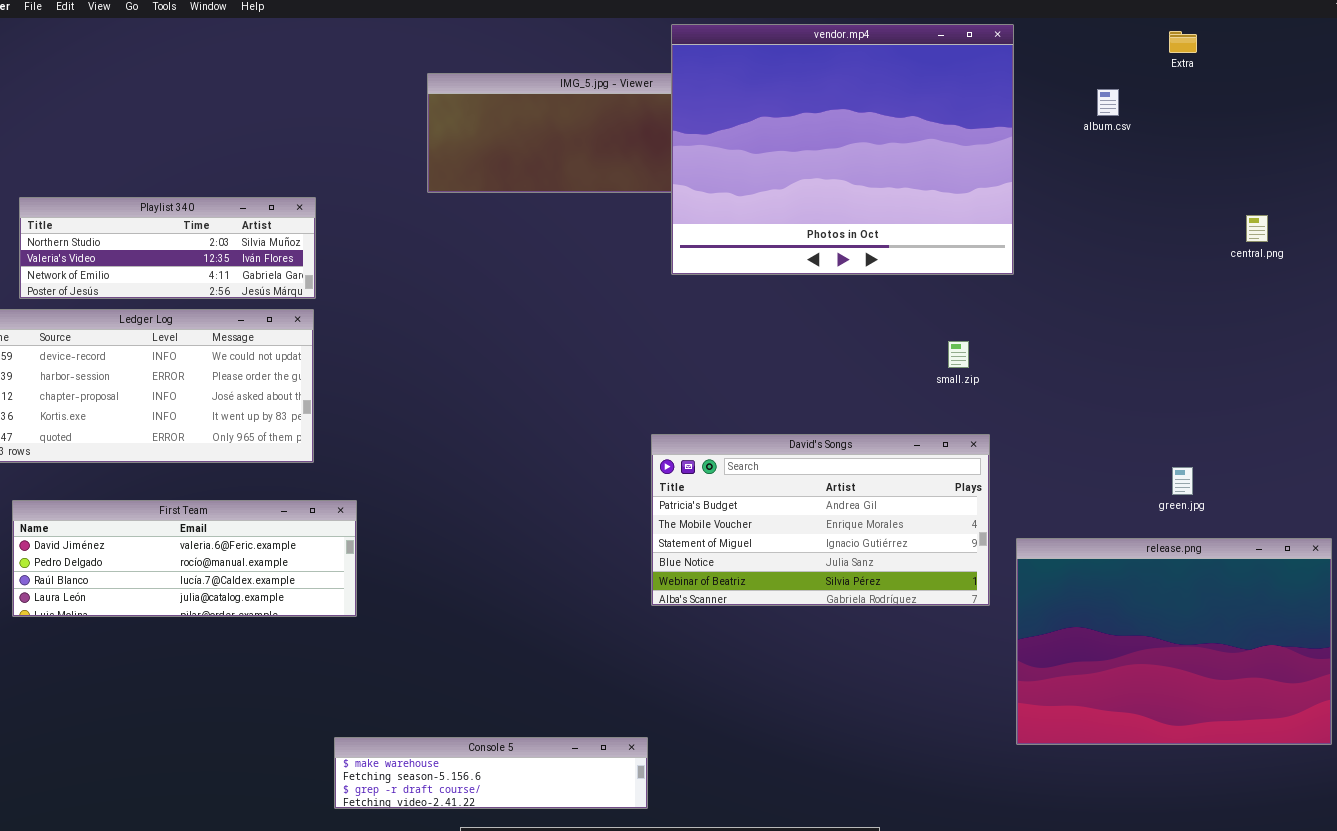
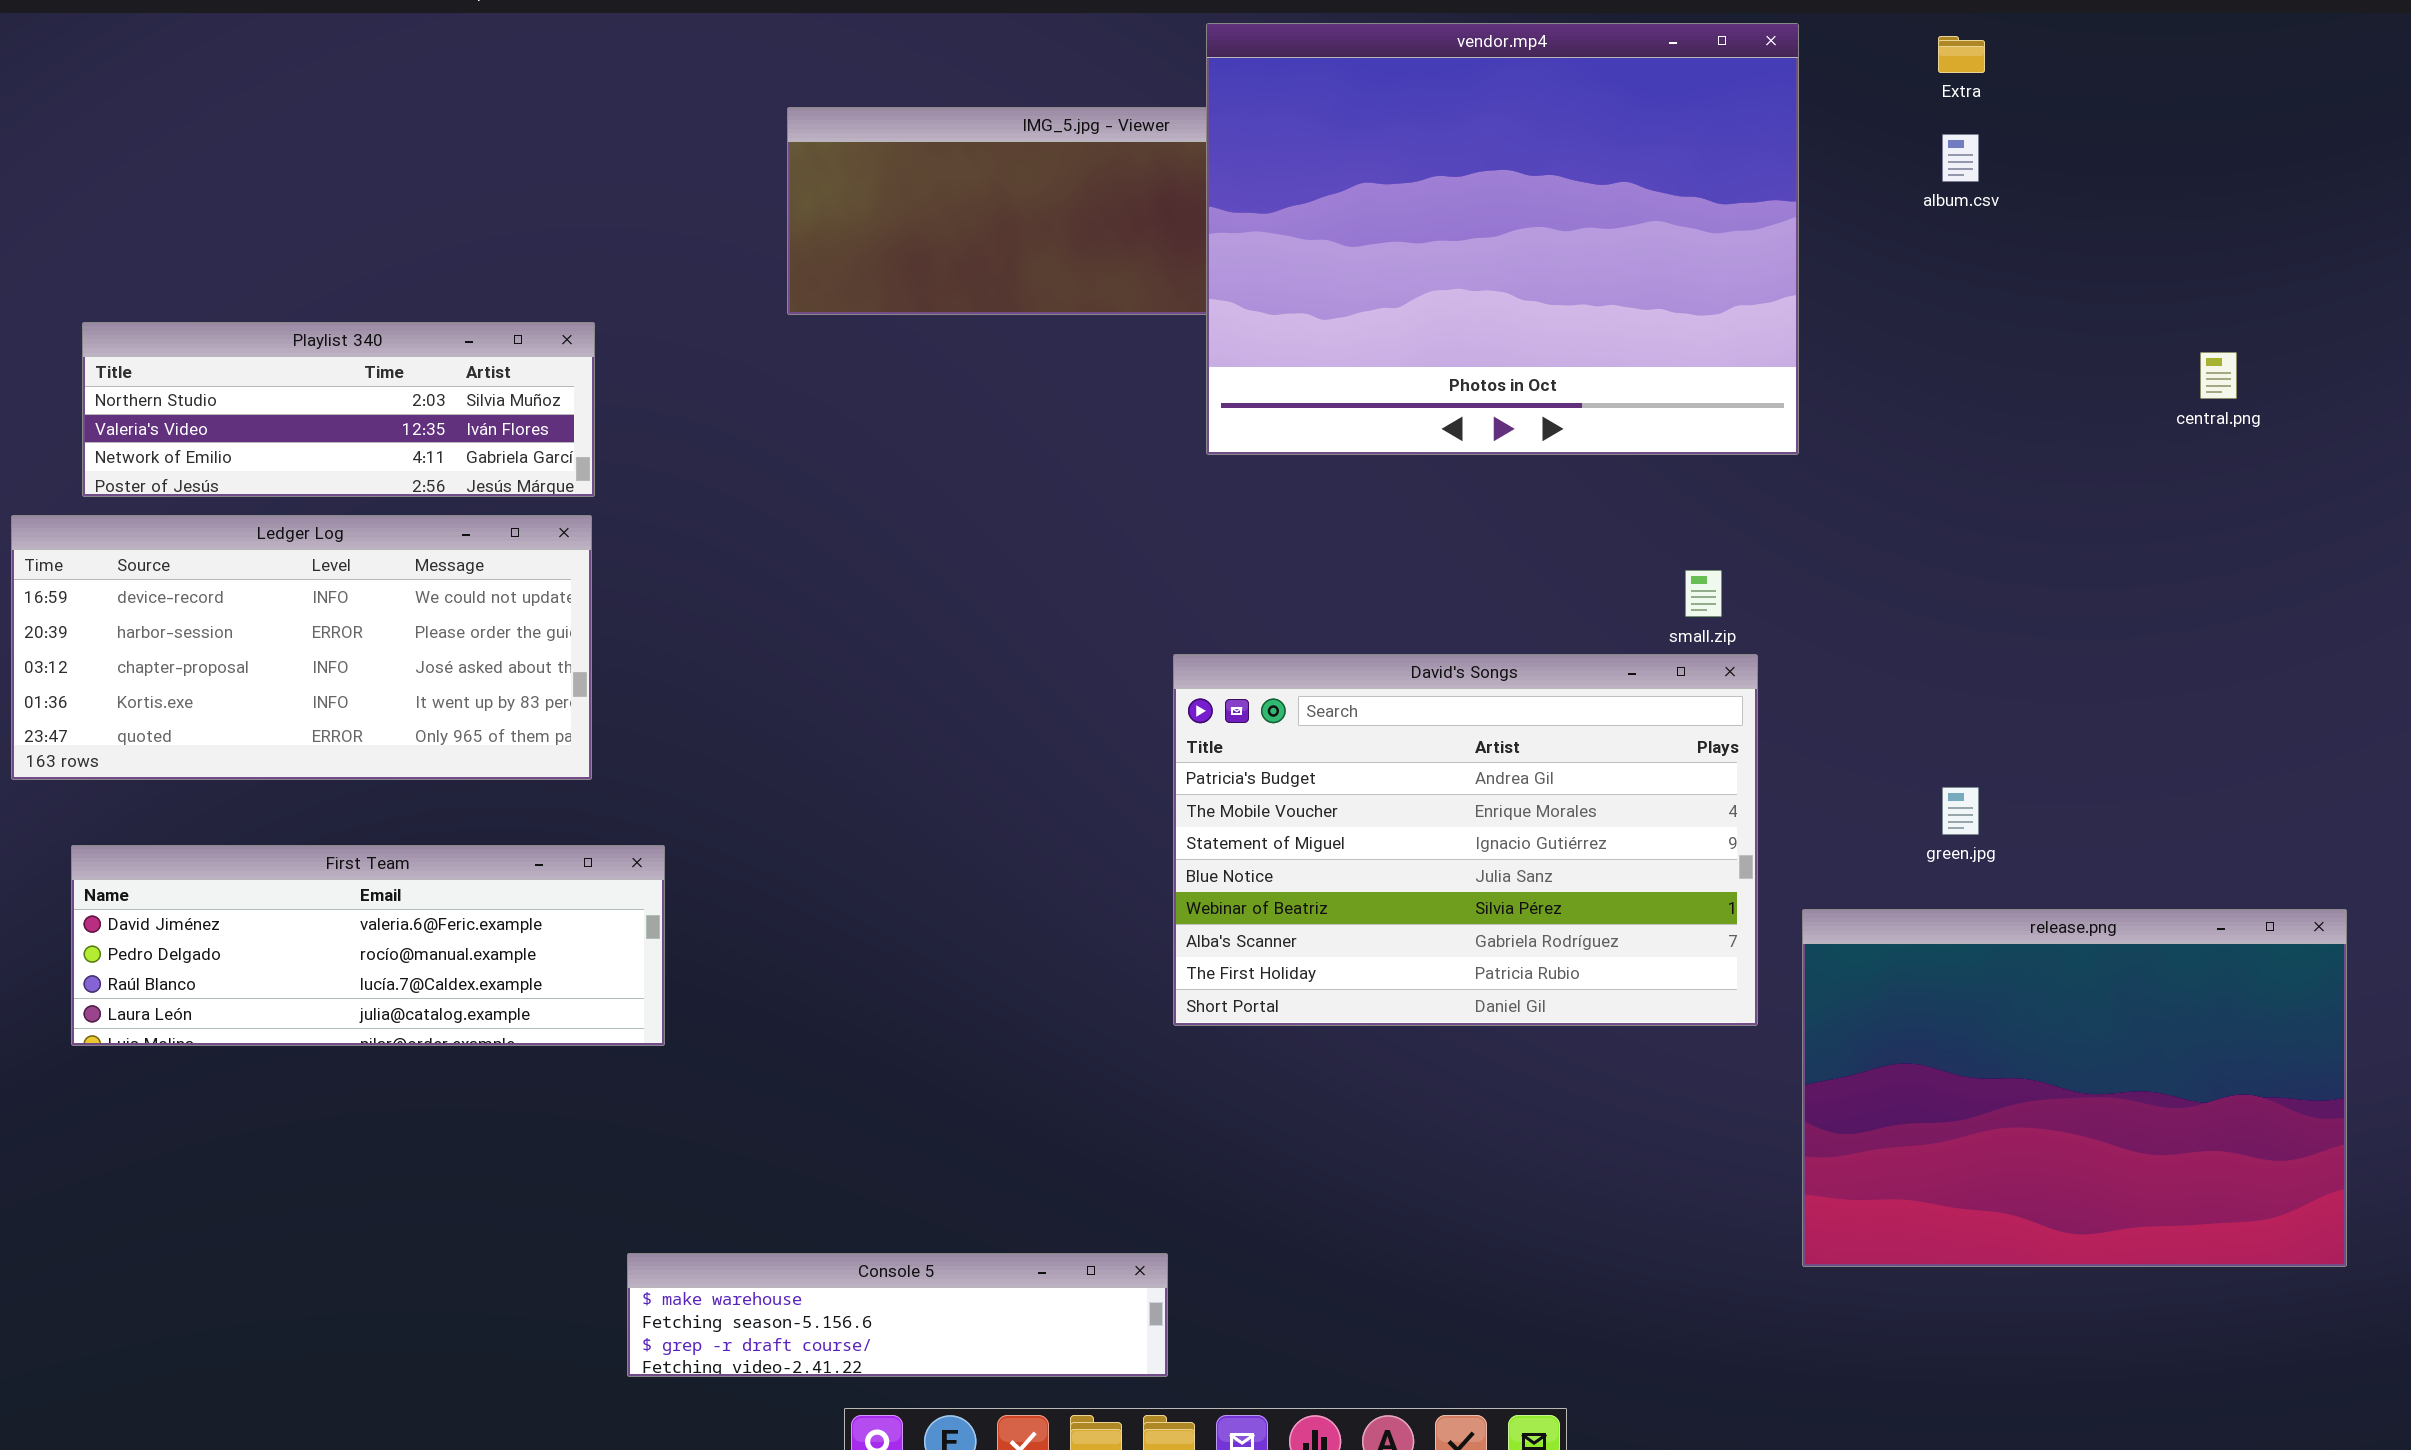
Extra: [1169,31,1197,53] -> [1938,36,1985,73], moved
David's Songs: [651,434,990,606] -> [1173,654,1758,1026], resized
green.jpg: [1172,467,1193,495] -> [1942,787,1979,835], moved

